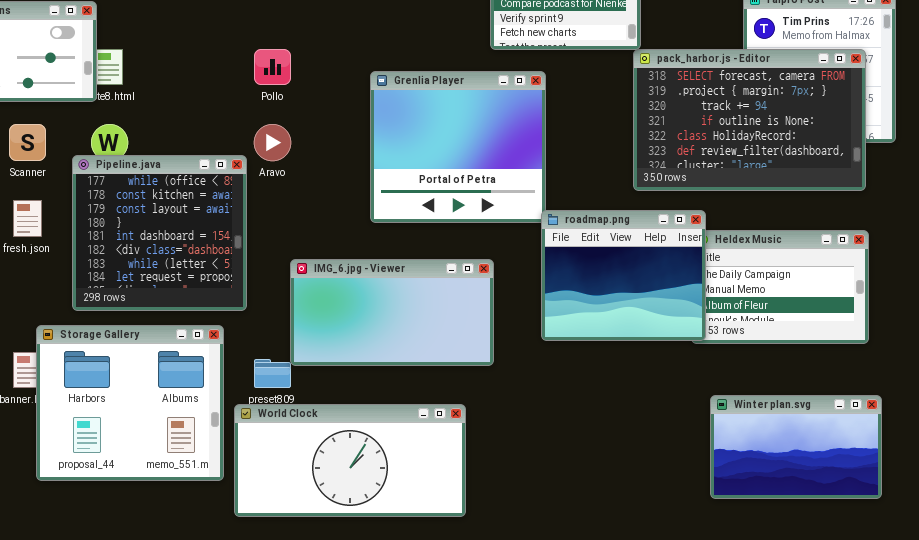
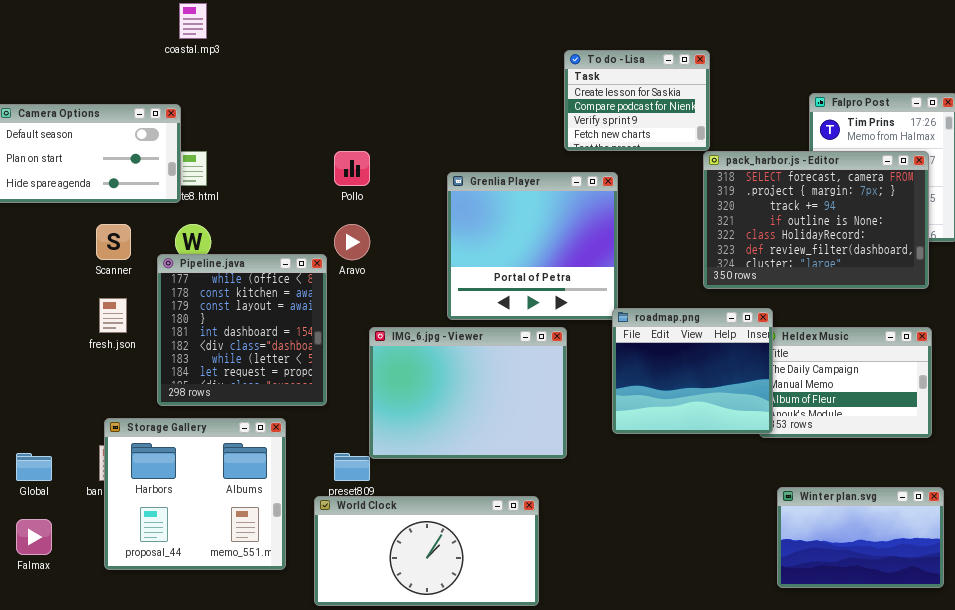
IMG_6.jpg - Viewer: [290,259,494,366] -> [369,327,567,459], resized
Storage Gallery: [36,325,224,481] -> [104,418,286,570], moved

